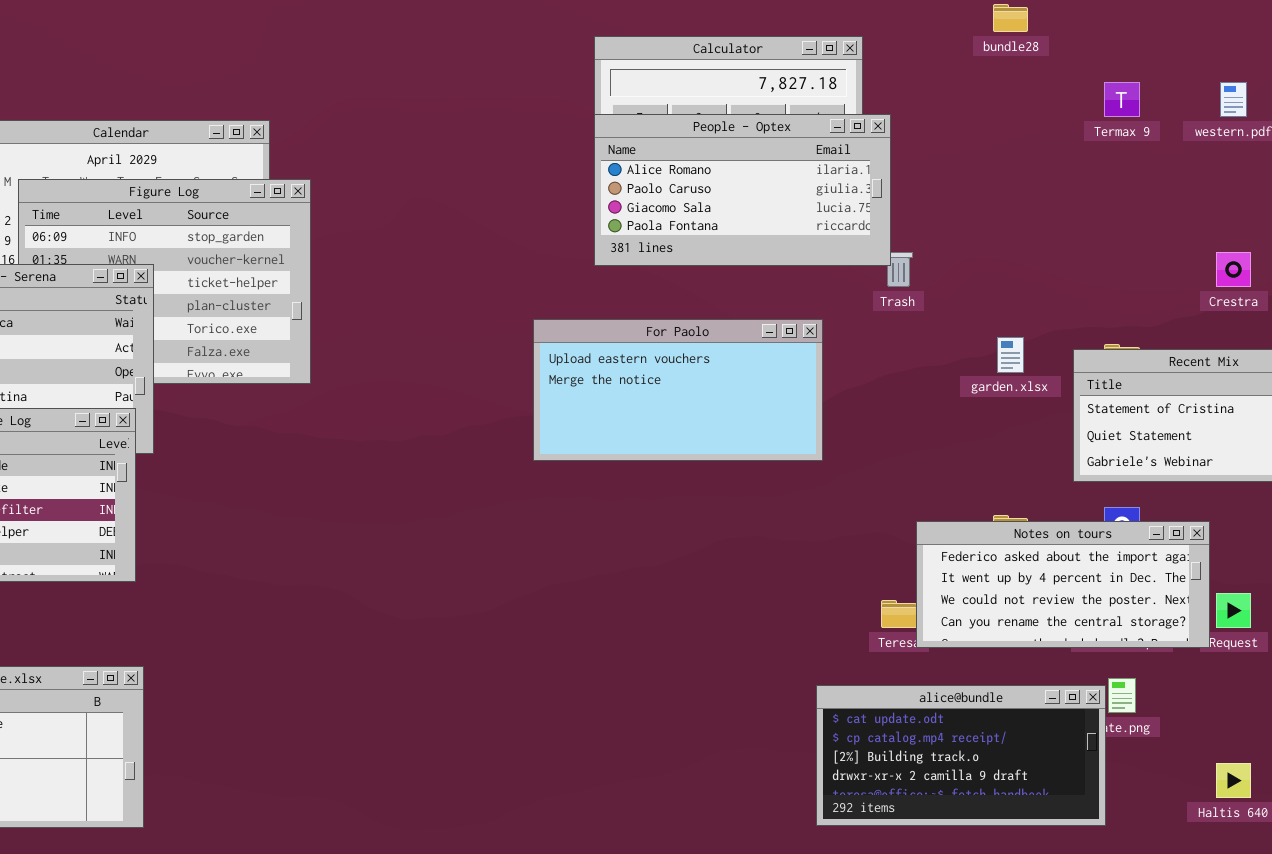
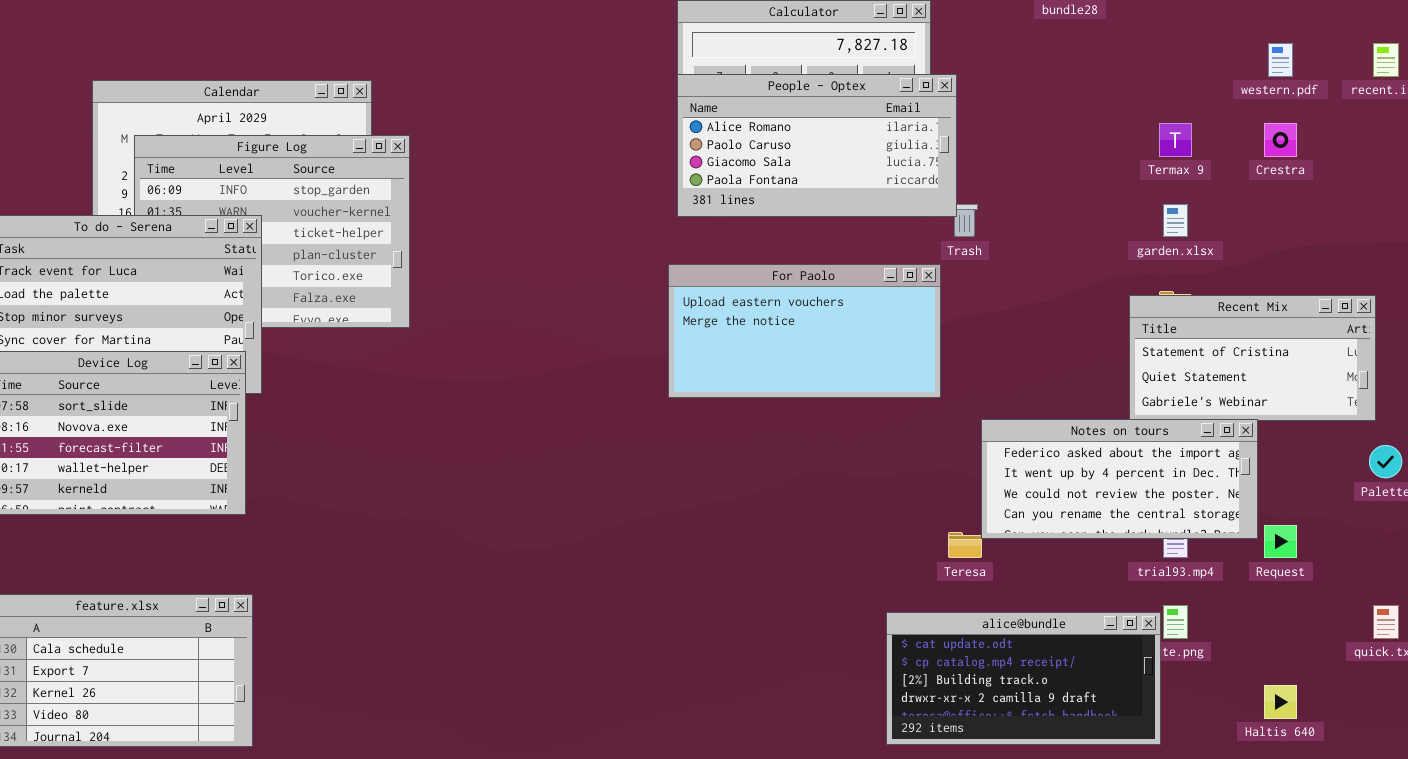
Termax 9: [1104,82,1140,117] -> [1159,123,1192,157], moved
Crestra: [1216,252,1251,287] -> [1264,123,1297,157], moved
For Paolo: [533,319,823,461] -> [668,264,941,398], moved
garden.xlsx: [997,337,1024,373] -> [1163,204,1188,237], moved
Notes on tours: [916,521,1210,648] -> [981,419,1258,539], moved

